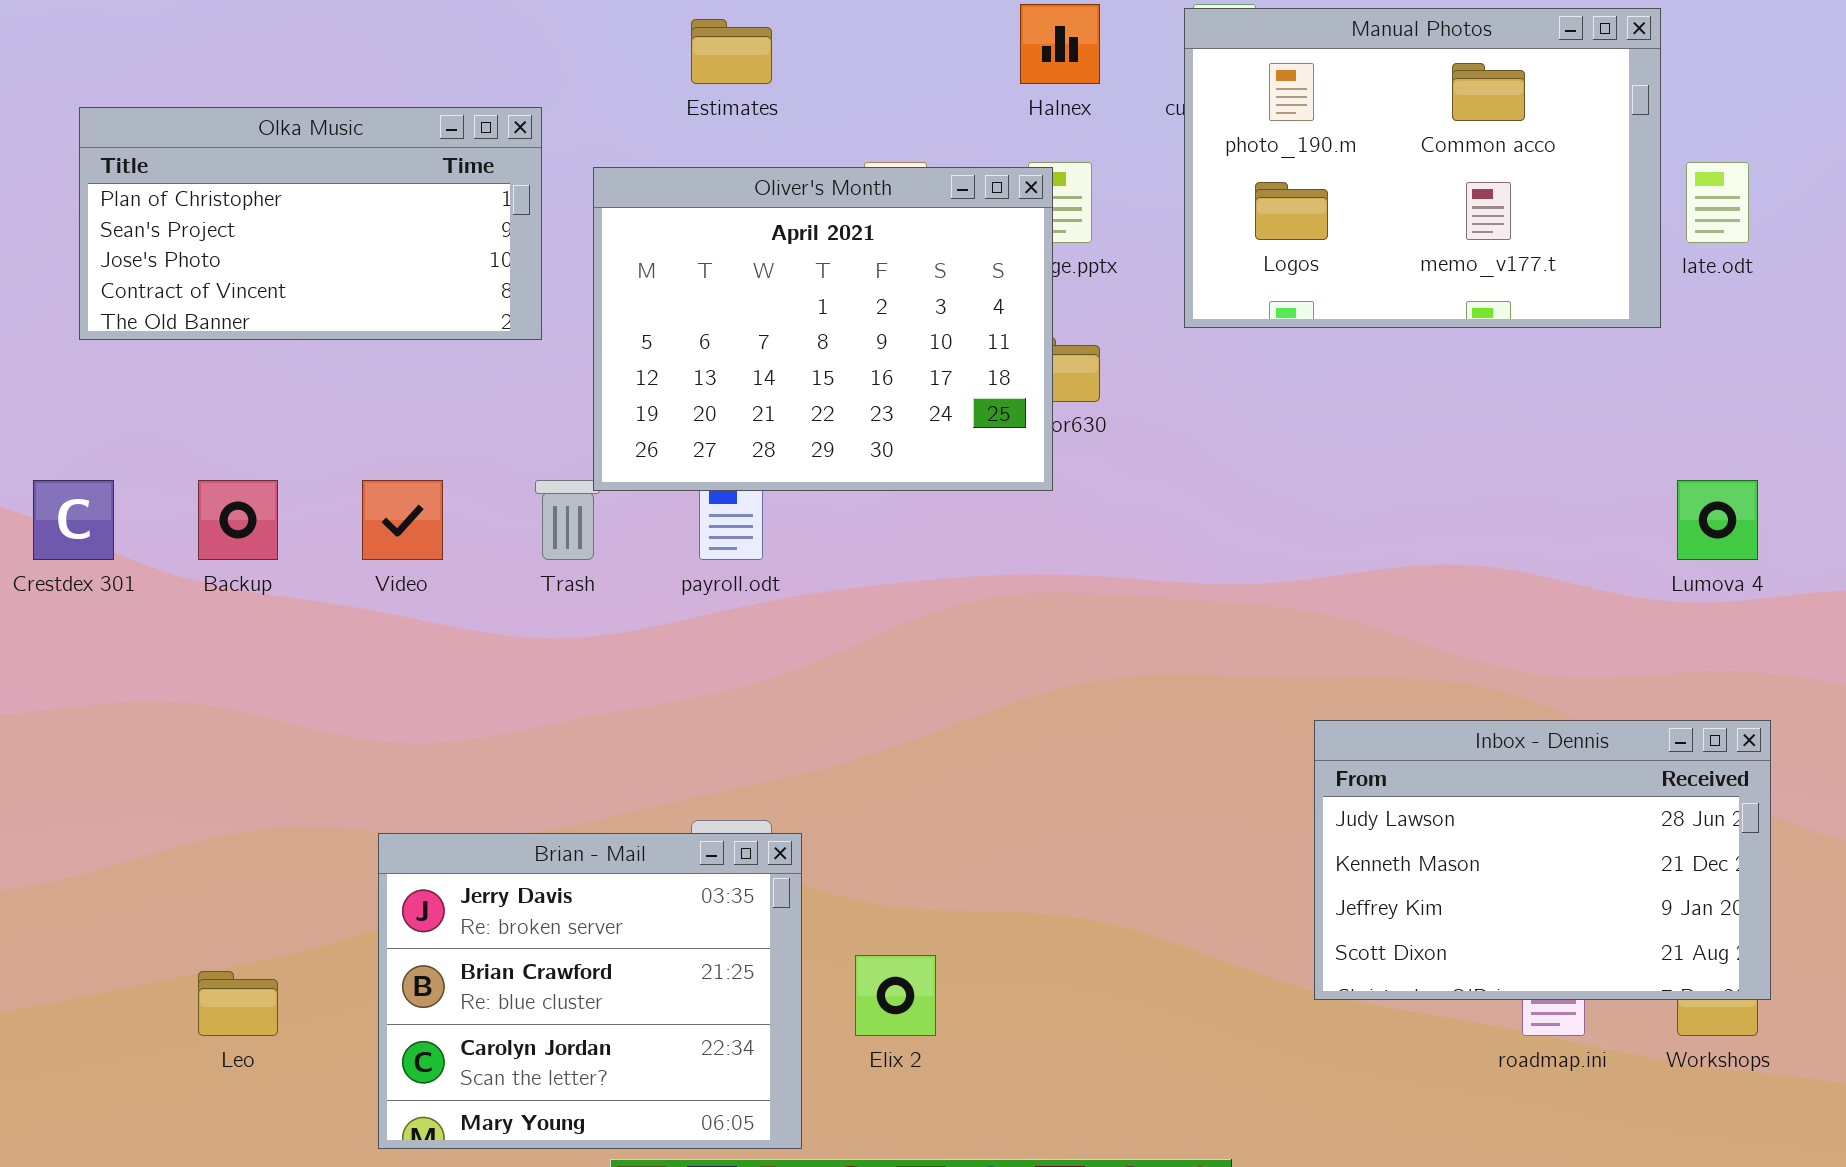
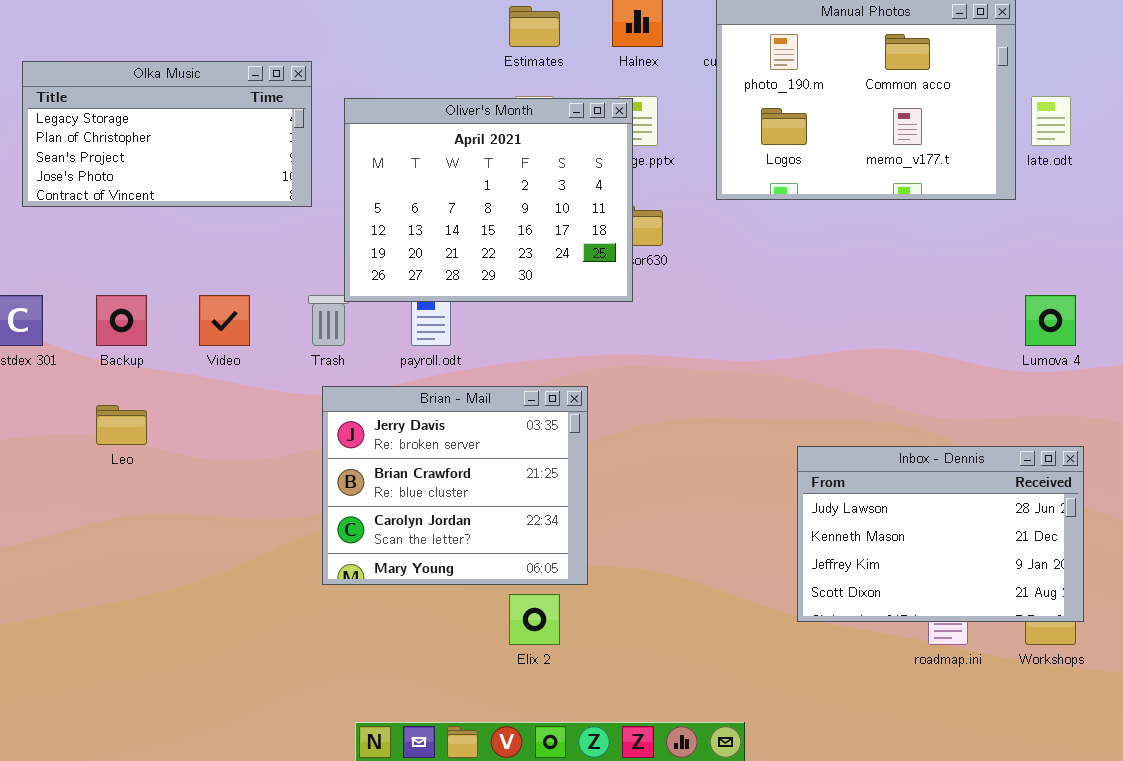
Estimates: [691,19,772,84] -> [509,6,560,47], moved
Olka Music: [79,107,542,340] -> [22,61,312,207], scrolled up 1 row
Brian - Mail: [378,833,802,1149] -> [322,386,588,585], moved
Leo: [198,971,278,1036] -> [96,405,147,445], moved

